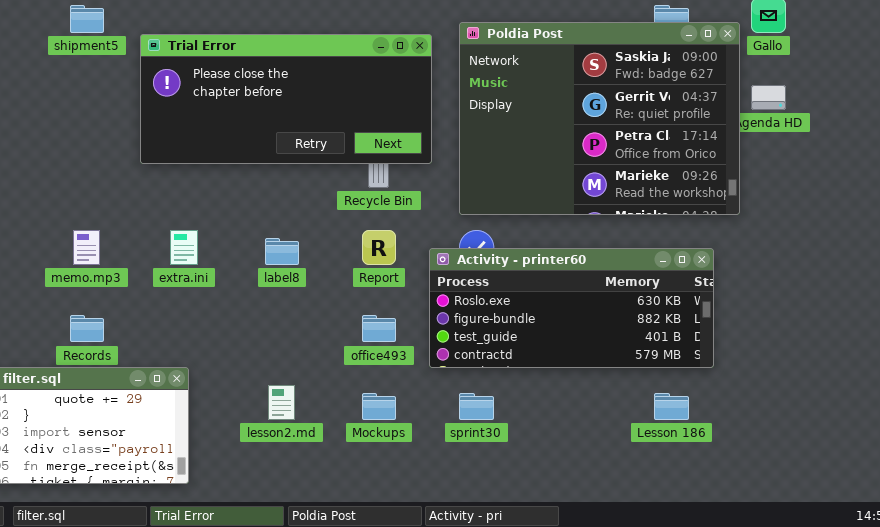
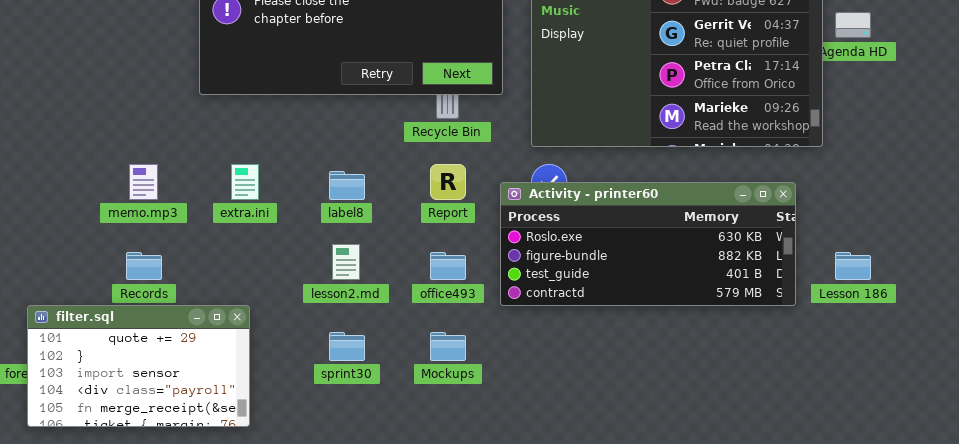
lesson2.md: [268,385,295,420] -> [332,244,360,280], moved
sprint30: [459,393,494,420] -> [329,332,365,361], moved
Lesson 186: [654,393,689,420] -> [835,252,871,280], moved

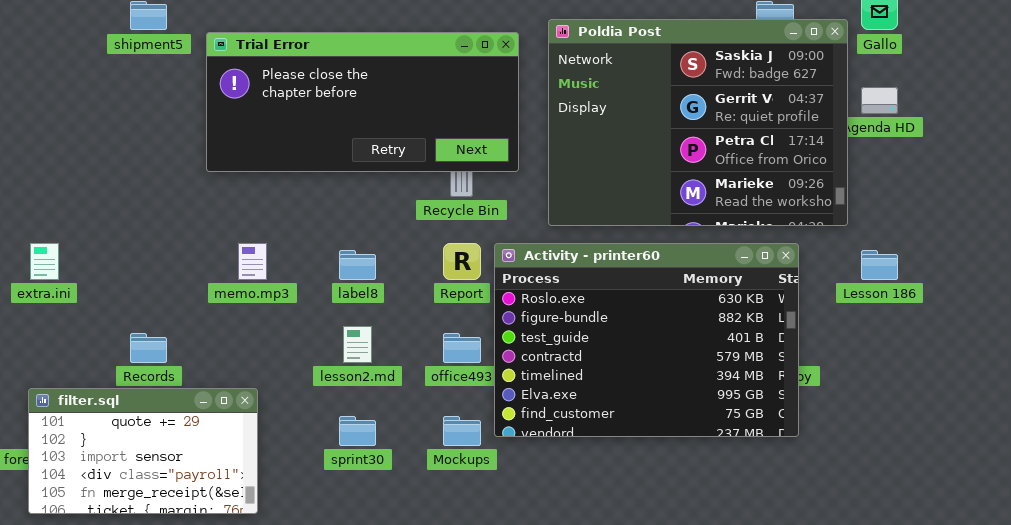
memo.mp3: [129,164,158,200] -> [238,243,267,280], moved
extra.ini: [231,164,259,200] -> [30,243,59,280], moved
Activity - printer60: [500,182,796,306] -> [494,243,799,437], moved, resized
Lesson 186: [835,252,871,280] -> [861,250,898,280], moved

